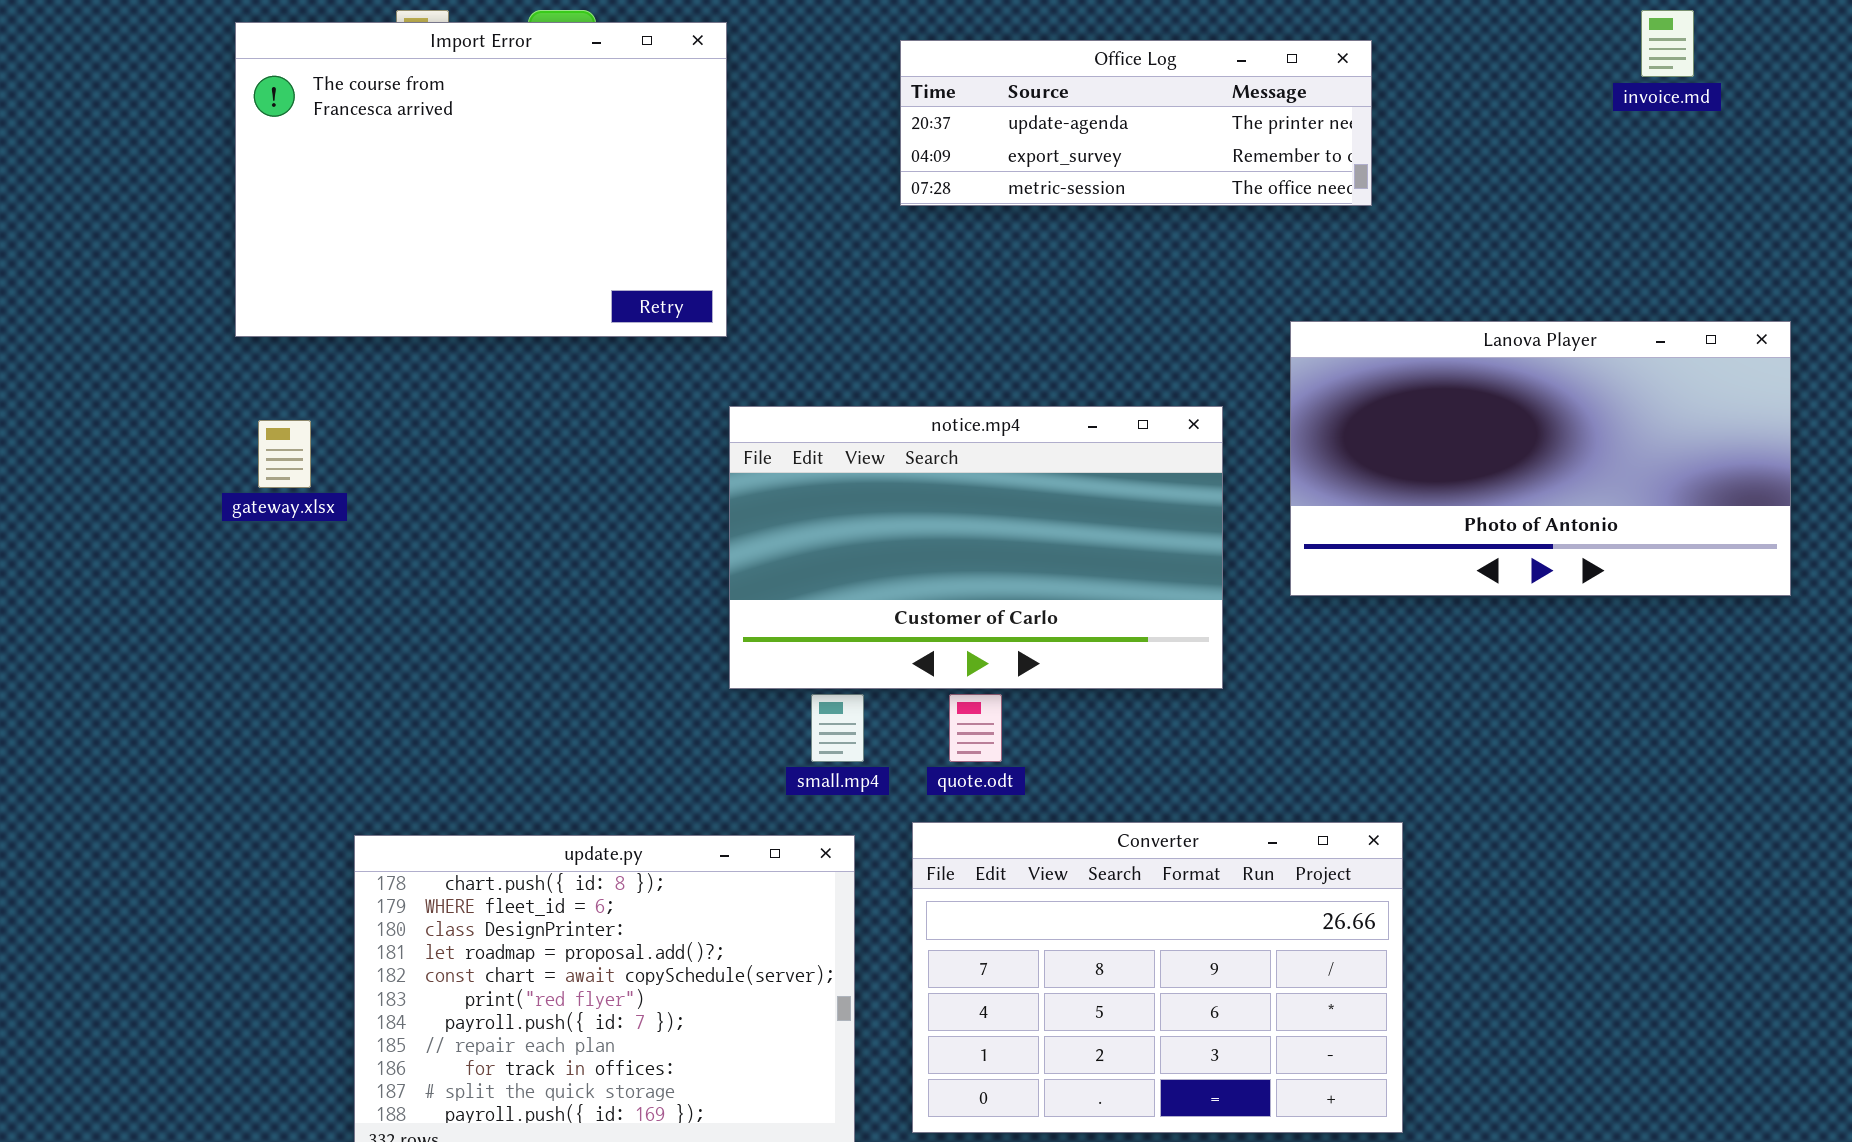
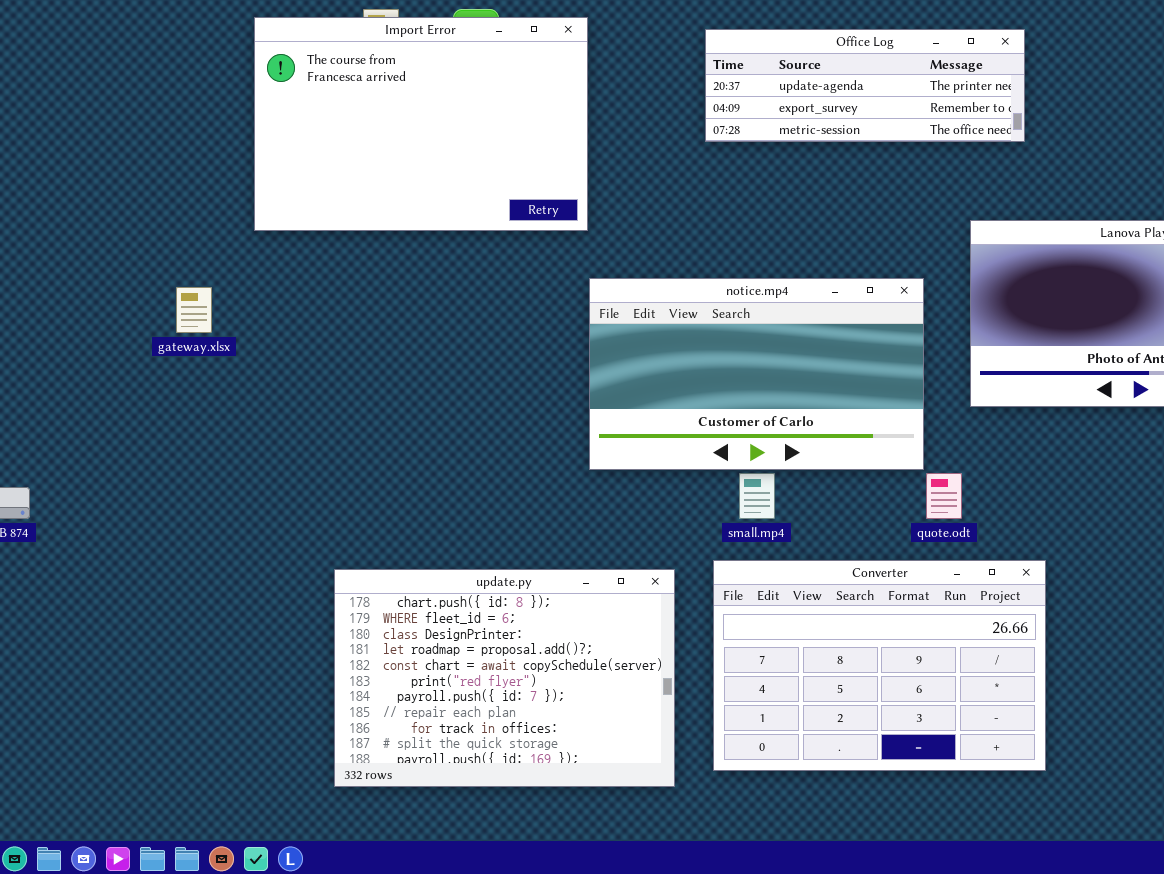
gateway.xlsx: [258,420,311,488] -> [176,287,212,333], moved
small.mp4: [811,694,864,762] -> [739,473,775,519], moved
quote.odt: [949,694,1002,762] -> [926,473,962,519], moved

